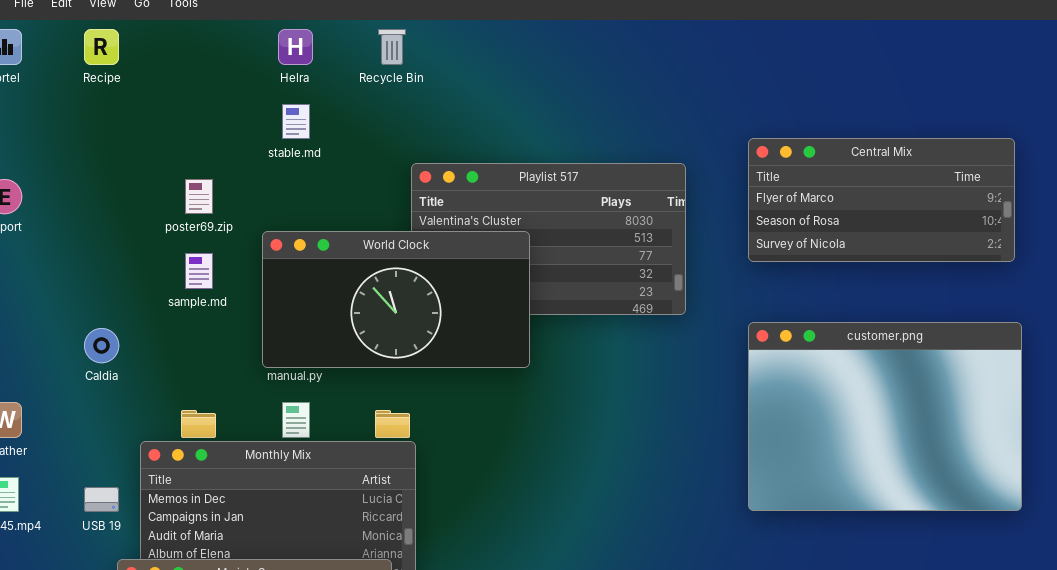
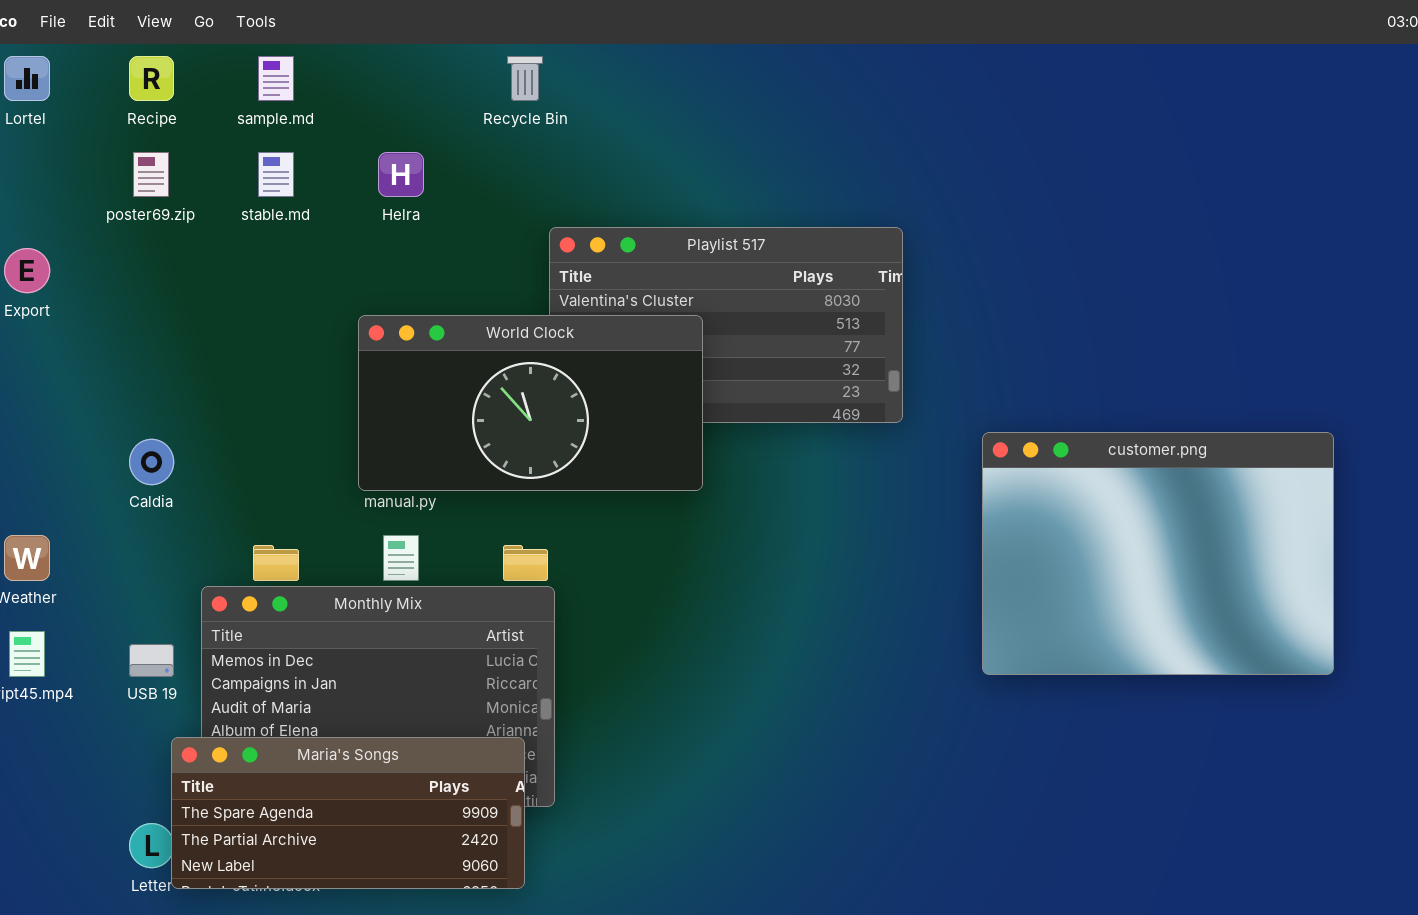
Helra: [278,29,313,65] -> [378,152,424,197], moved
stable.md: [282,104,310,139] -> [258,152,294,197], moved
Central Mix: [748,138,1015,262] -> none, closed
poster69.zip: [185,179,213,214] -> [133,152,169,197], moved
sample.md: [185,253,213,289] -> [258,56,294,101], moved

